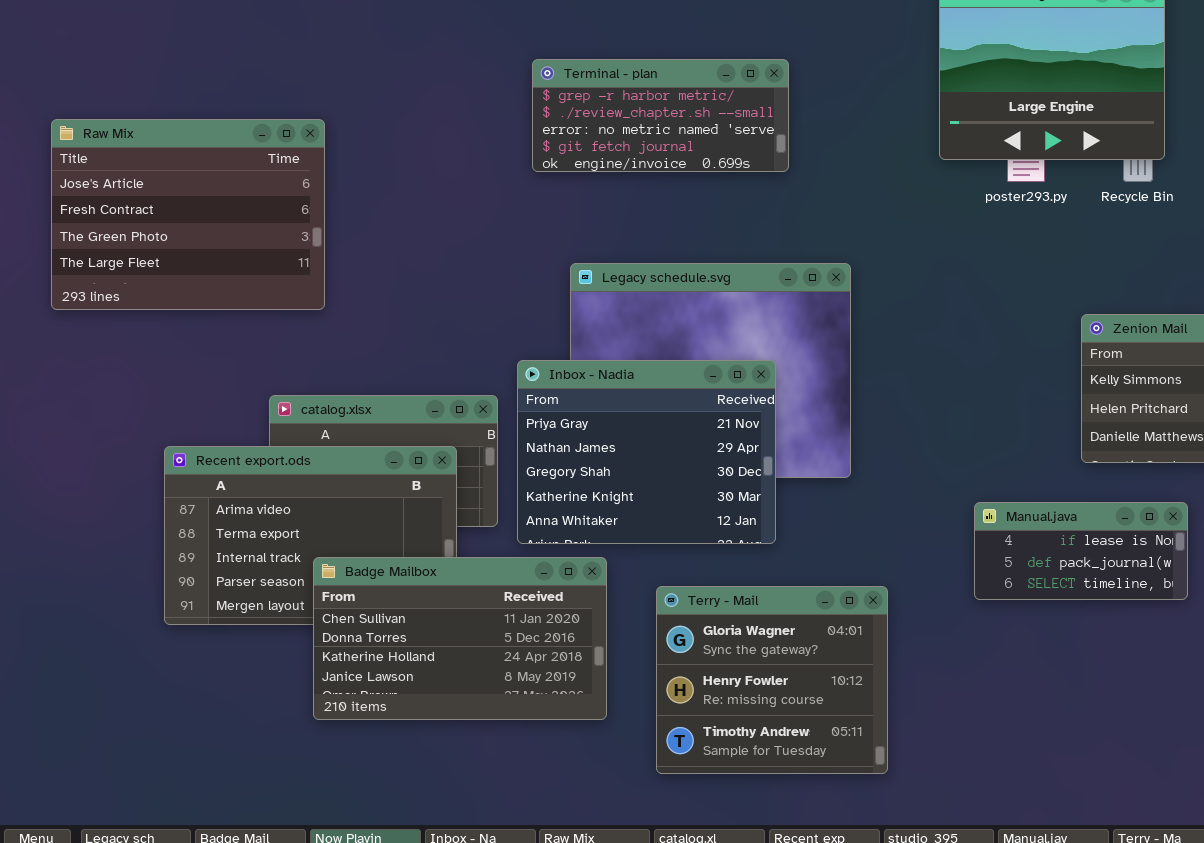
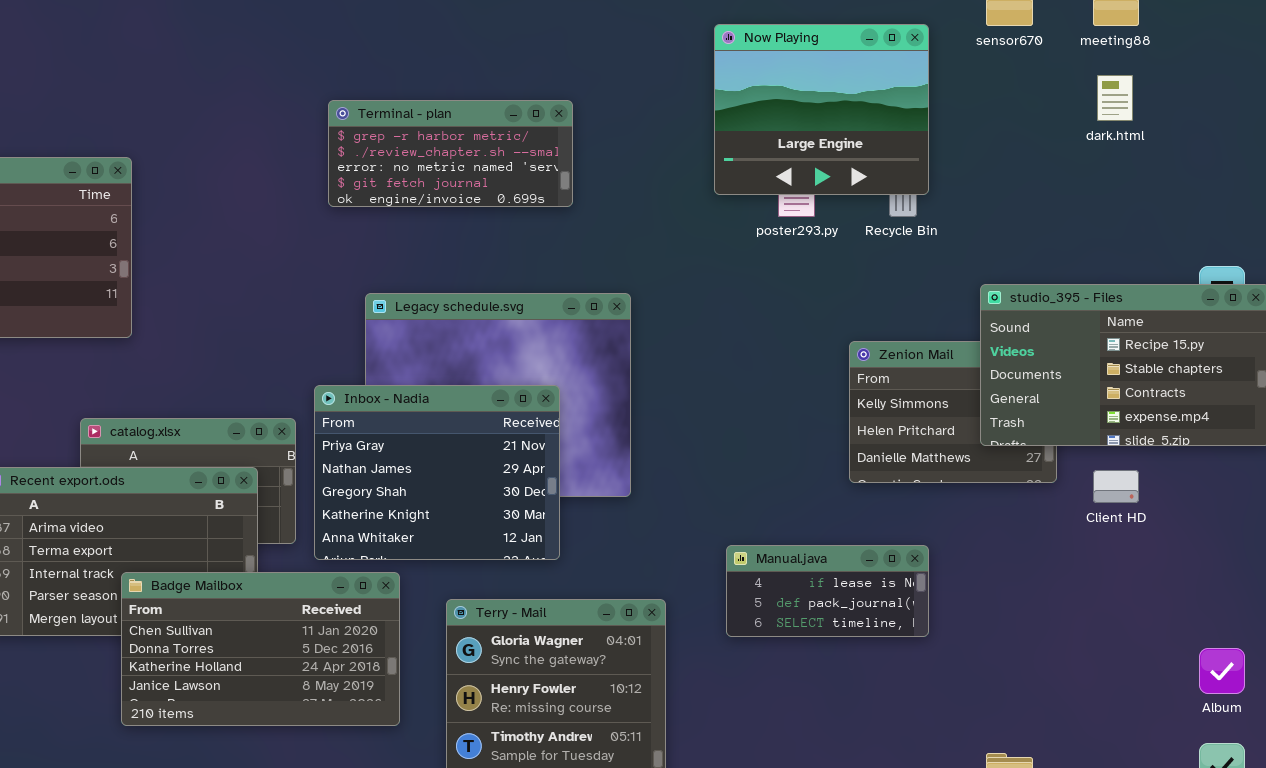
Manual.java: [974,502,1188,600] -> [726,545,929,637], moved

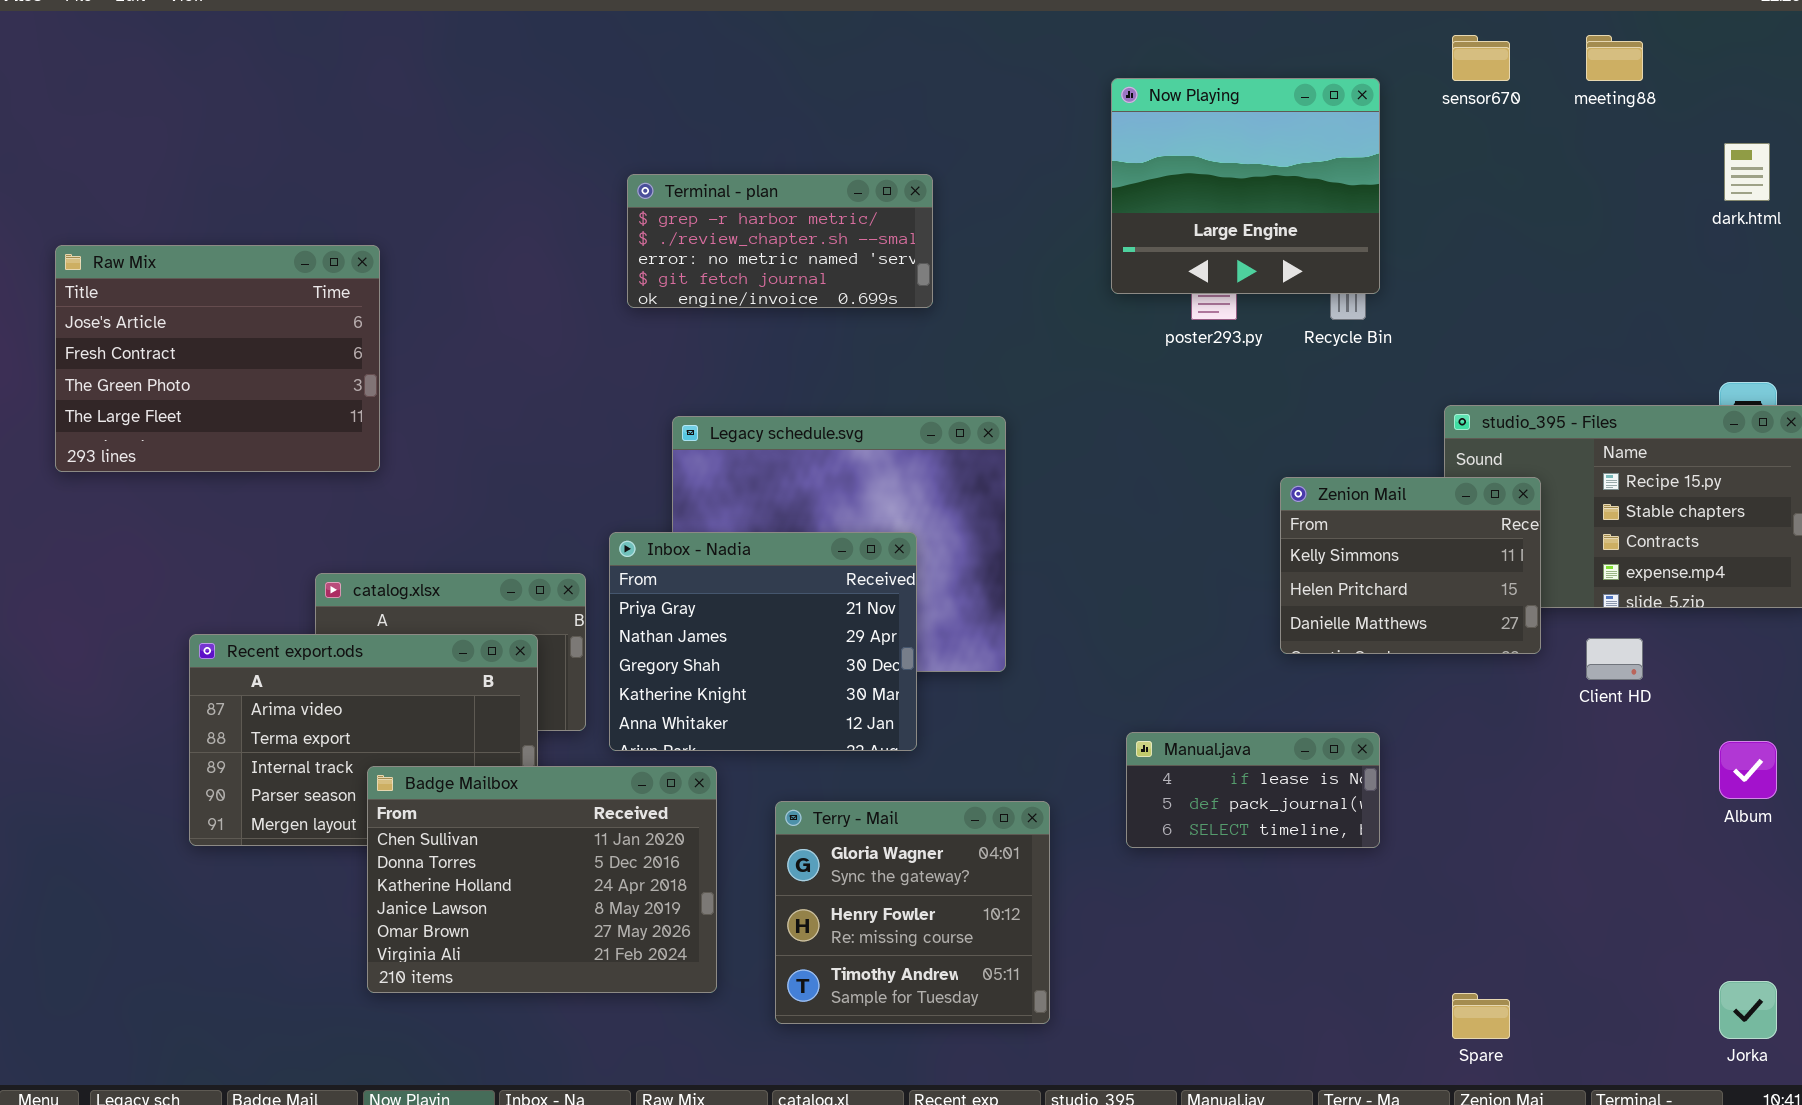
dark.html: [1097,75,1133,121] -> [1724,143,1770,201], moved
Zenion Mail: [849,341,1057,483] -> [1280,477,1541,654], raised
Badge Mailbox: [121,572,400,726] -> [367,766,717,993], resized
Album: [1199,648,1245,694] -> [1719,741,1777,799], moved

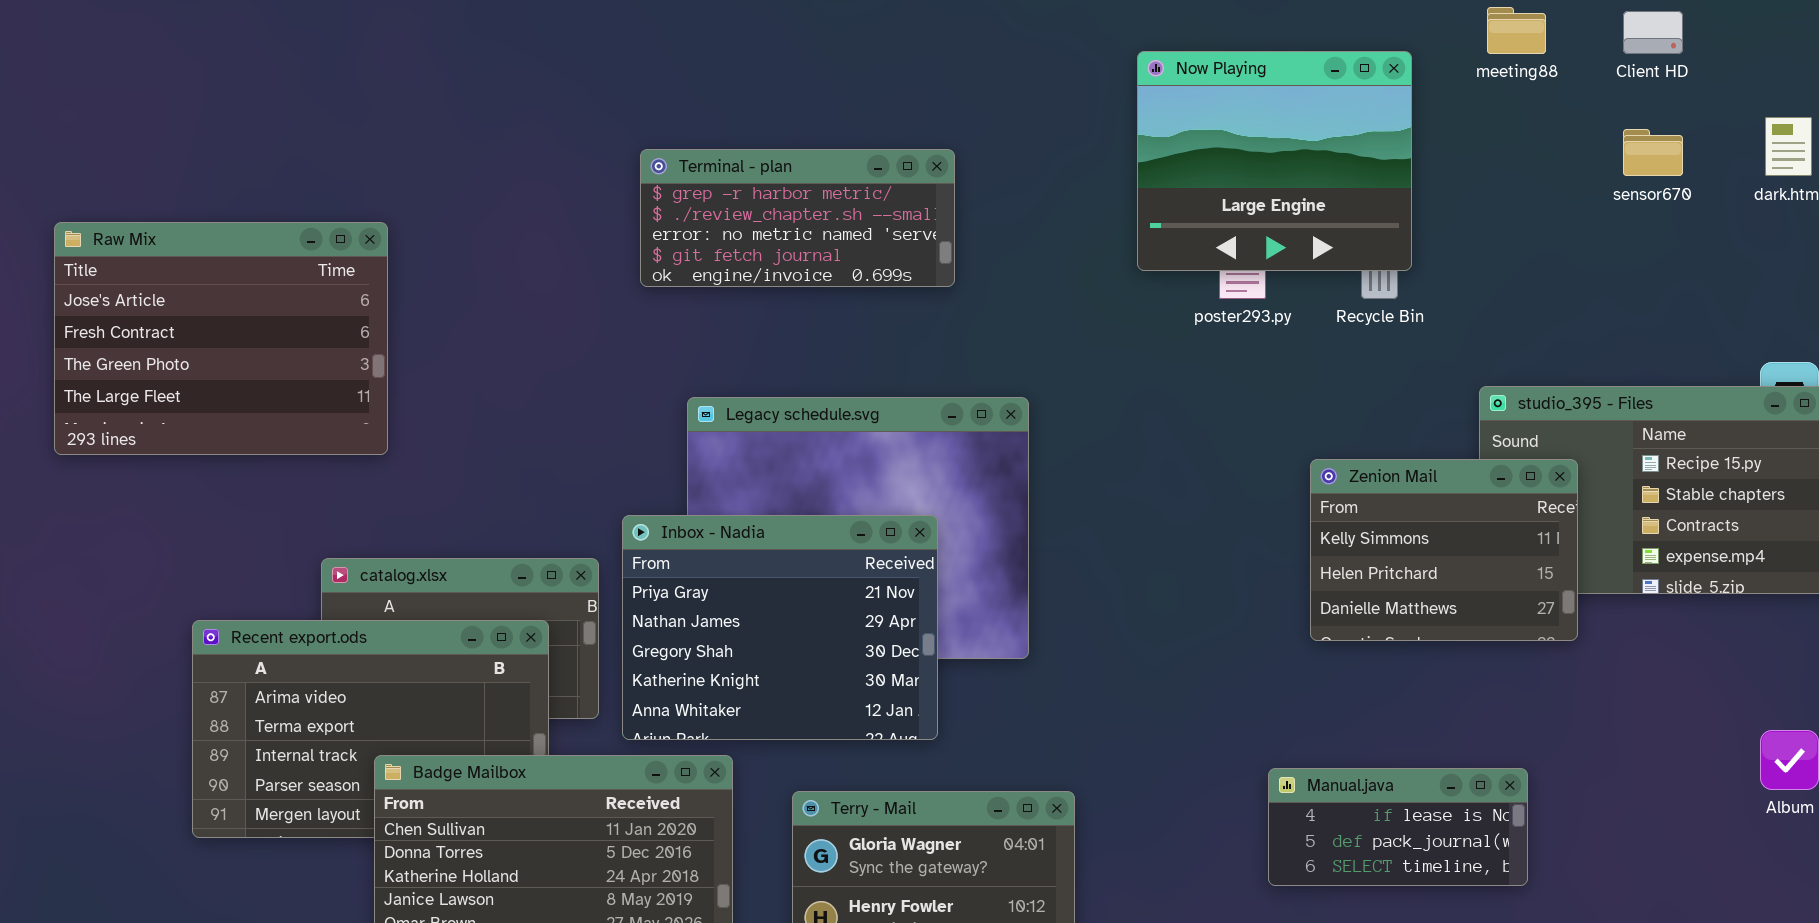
sensor670: [1452,35,1510,81] -> [1623,129,1683,176], moved
meeting88: [1586,35,1643,81] -> [1487,7,1546,54], moved
Client HD: [1586,638,1643,680] -> [1623,11,1683,54], moved
Manual.java: [1126,732,1380,848] -> [1268,768,1528,886], moved

